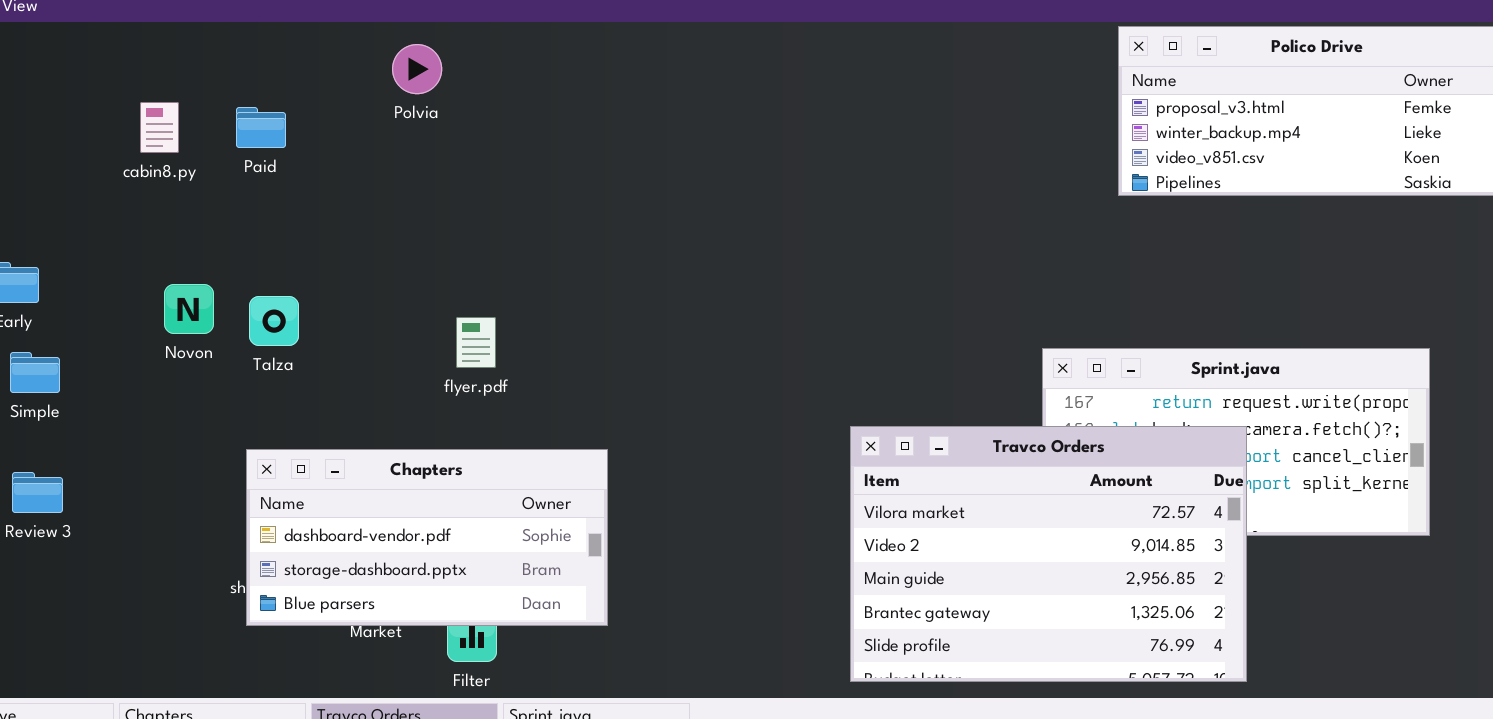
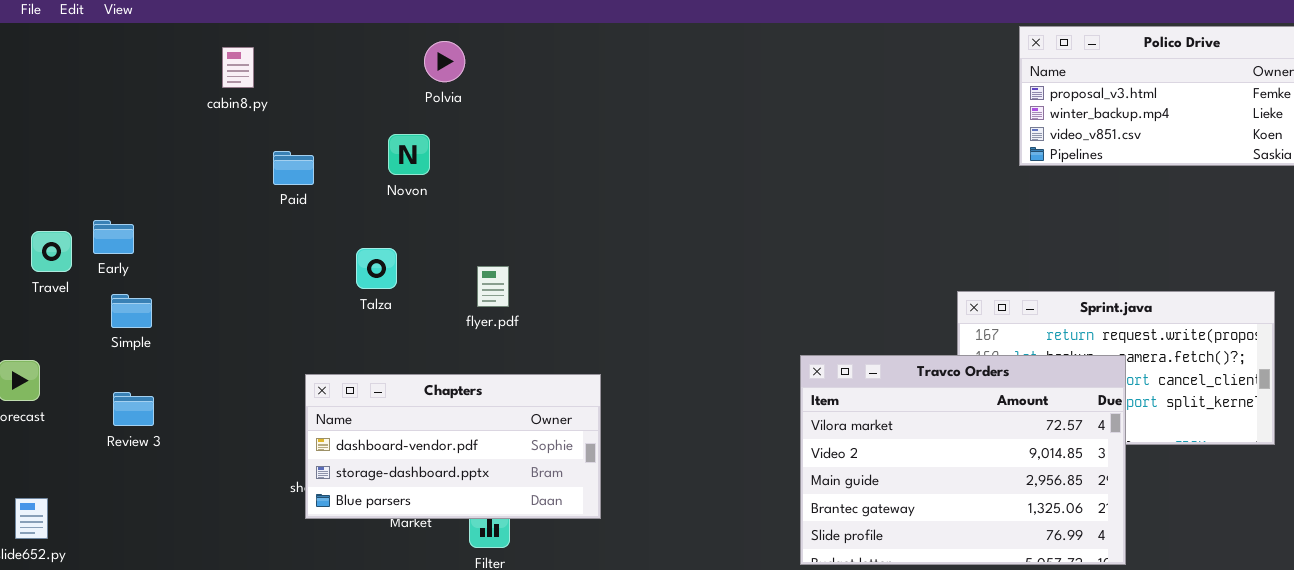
cabin8.py: [140,102,179,153] -> [222,47,254,88], moved
Paid: [236,107,286,148] -> [273,151,314,185], moved
Novon: [164,284,214,334] -> [388,134,430,175], moved
Talza: [249,296,299,346] -> [356,248,397,289], moved

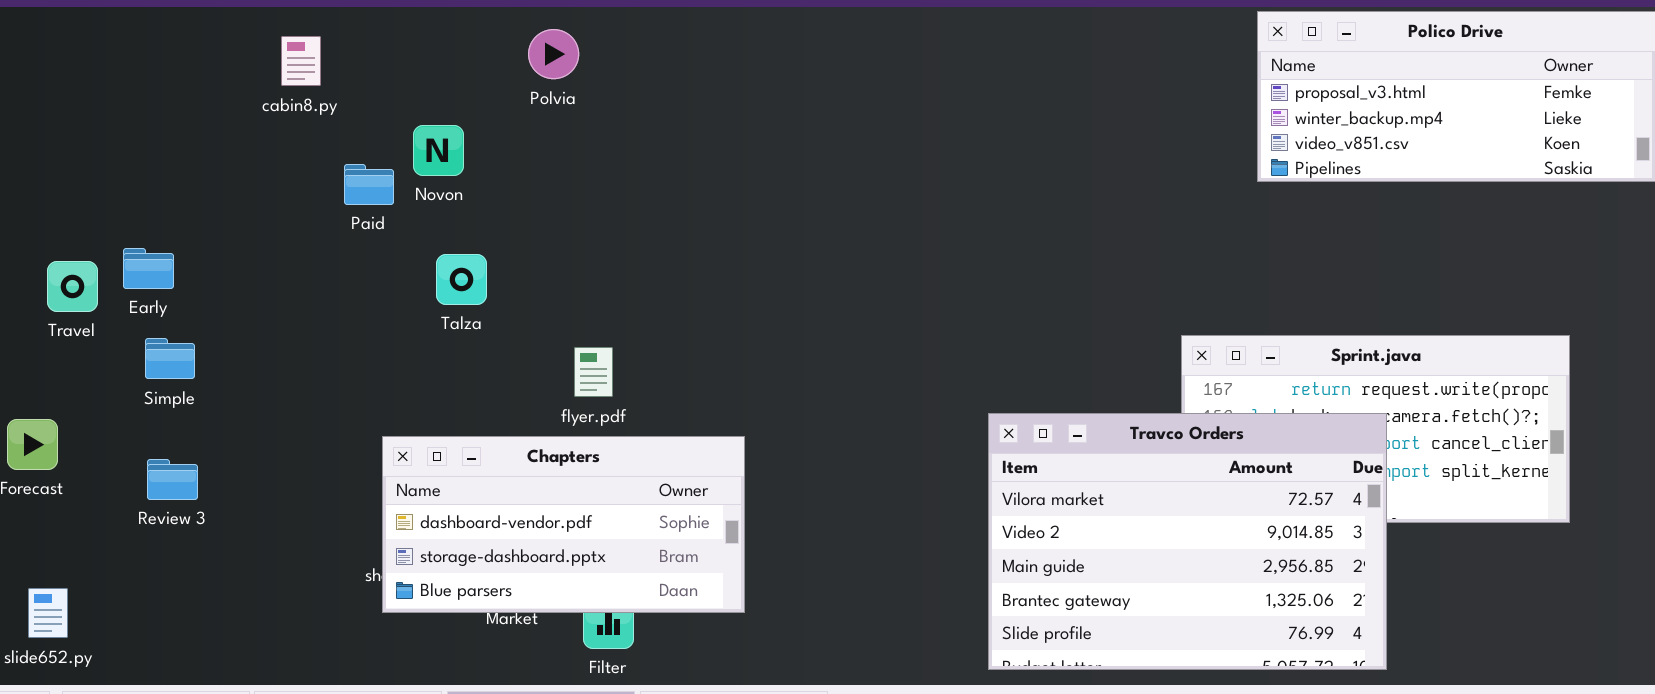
Novon: [388,134,430,175] -> [413,125,464,176], moved
Talza: [356,248,397,289] -> [436,254,487,305], moved
flyer.pdf: [477,266,509,307] -> [574,347,613,397], moved

